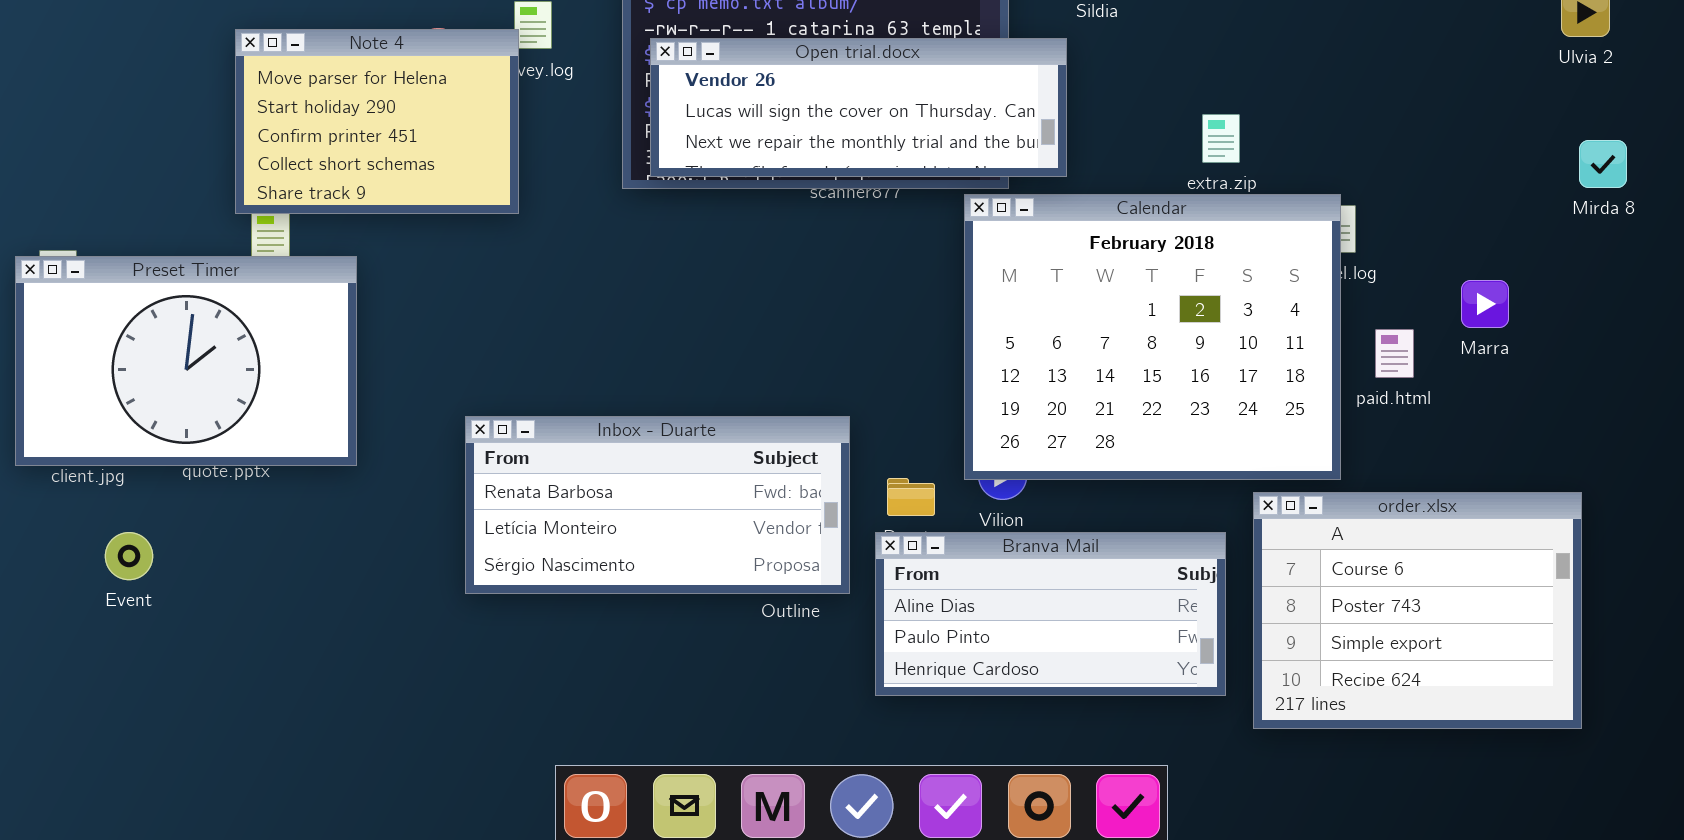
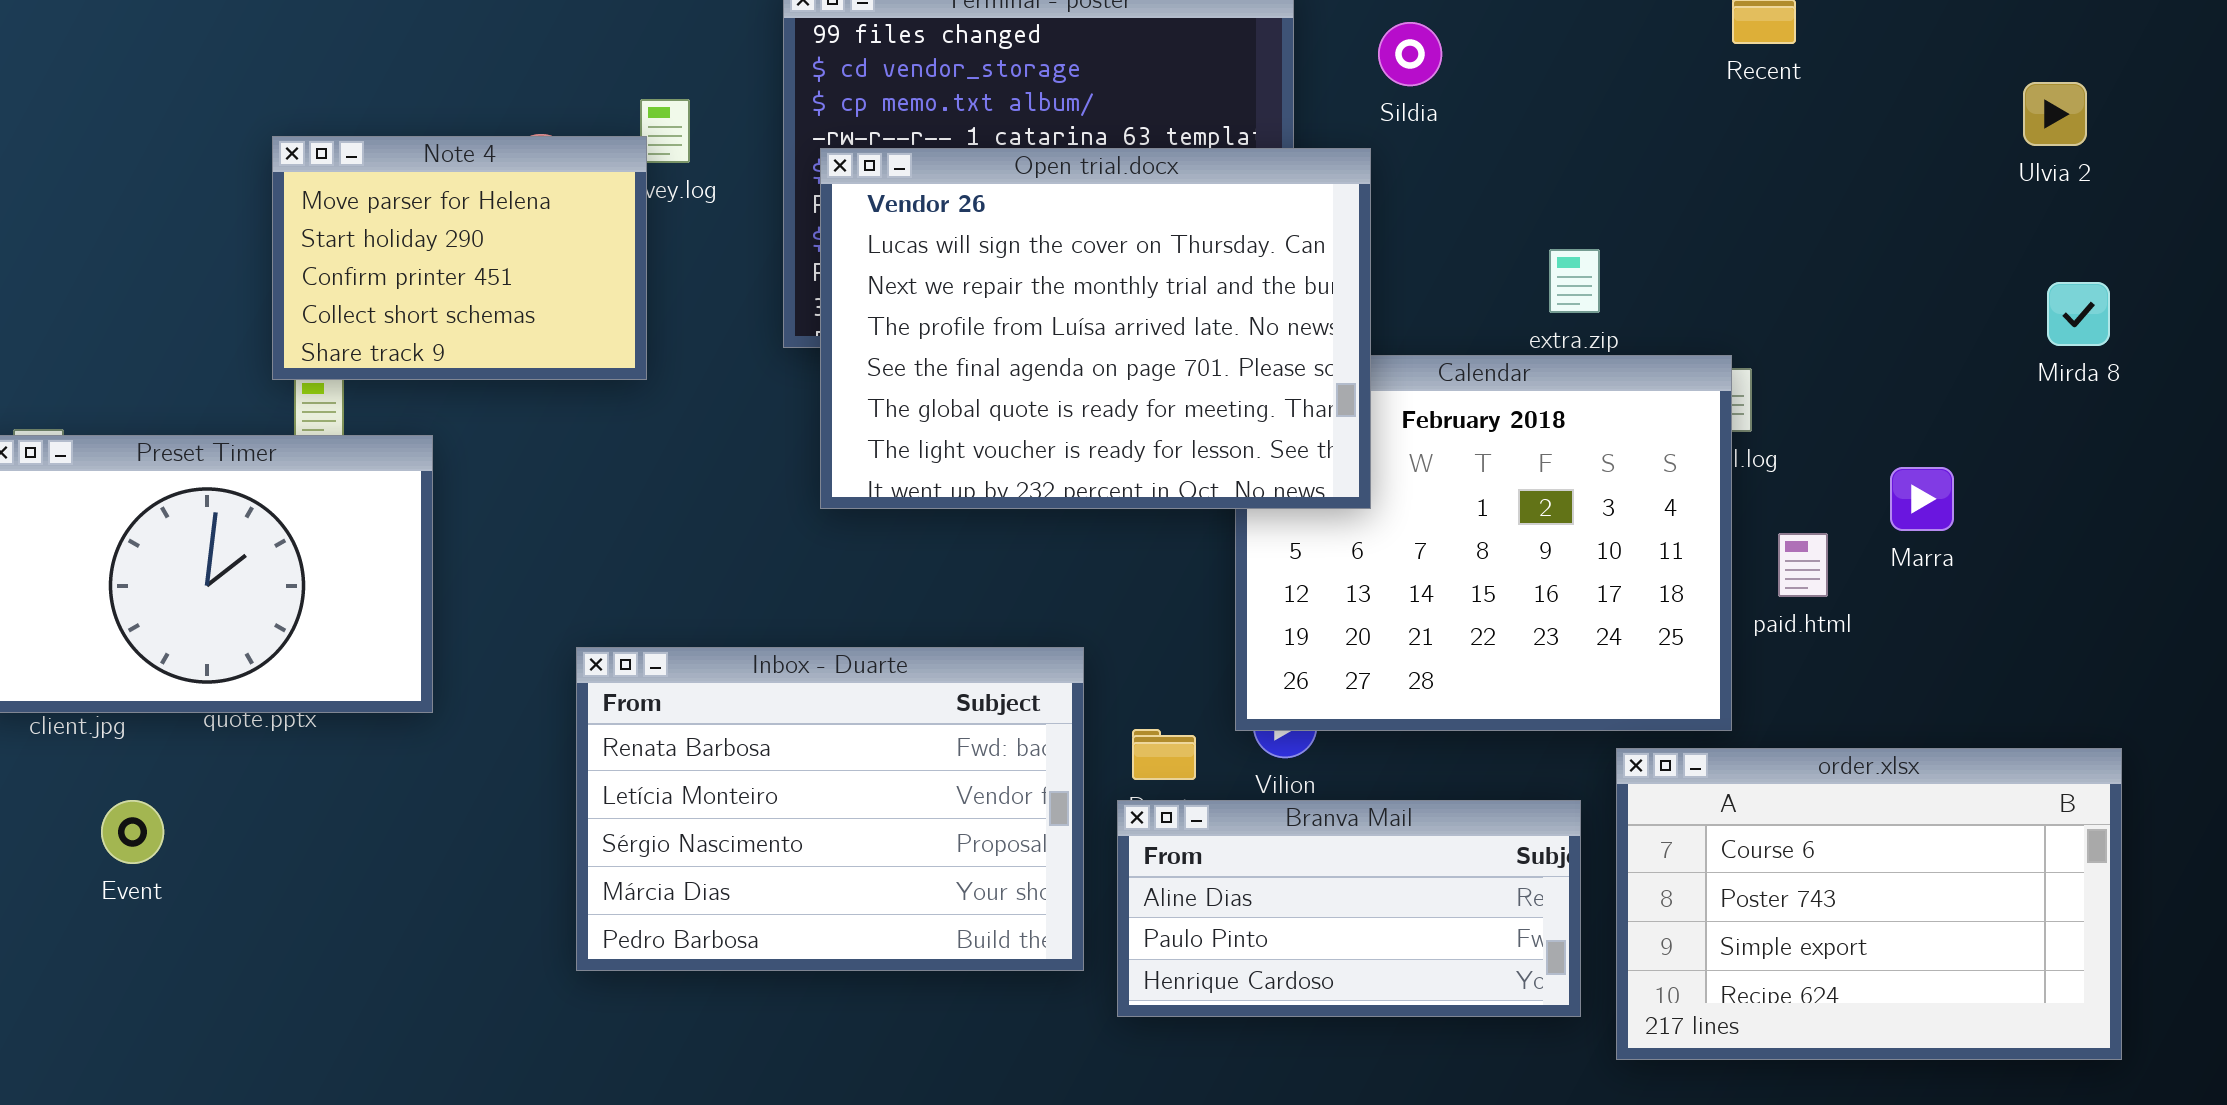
Open trial.docx: [650,38,1067,177] -> [820,148,1371,509], resized
Inbox - Duarte: [465,416,850,594] -> [576,647,1084,971], resized
order.xlsx: [1253,492,1582,729] -> [1616,748,2122,1060], resized

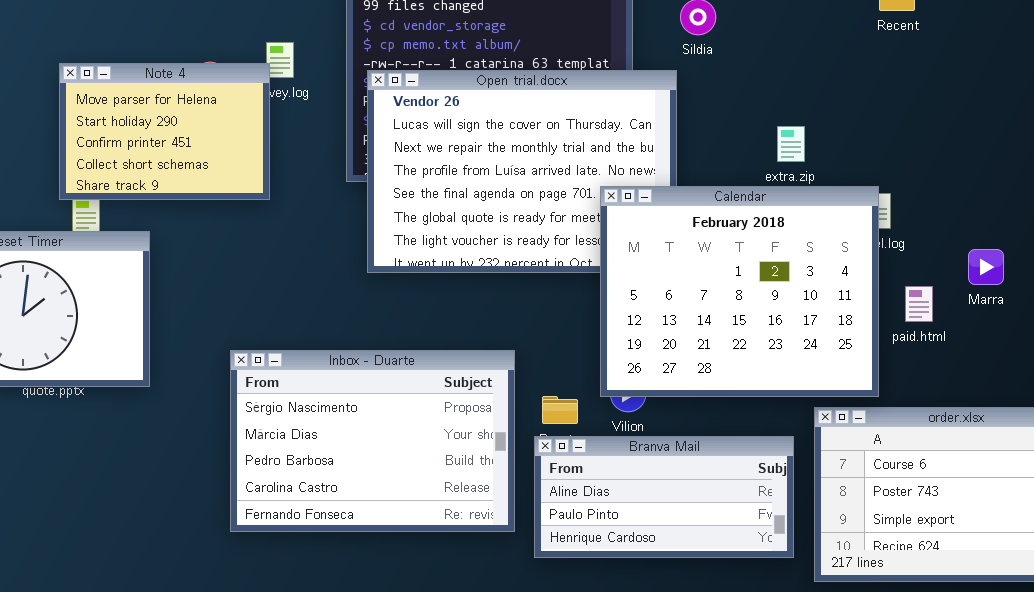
Calendar: [1235,355,1732,731] -> [600,186,879,397], raised
Inbox - Duarte: [576,647,1084,971] -> [230,350,515,532], scrolled down 2 rows

